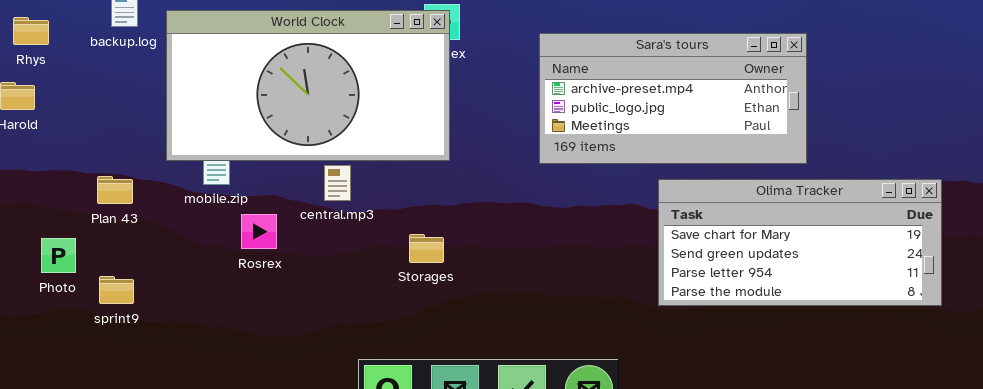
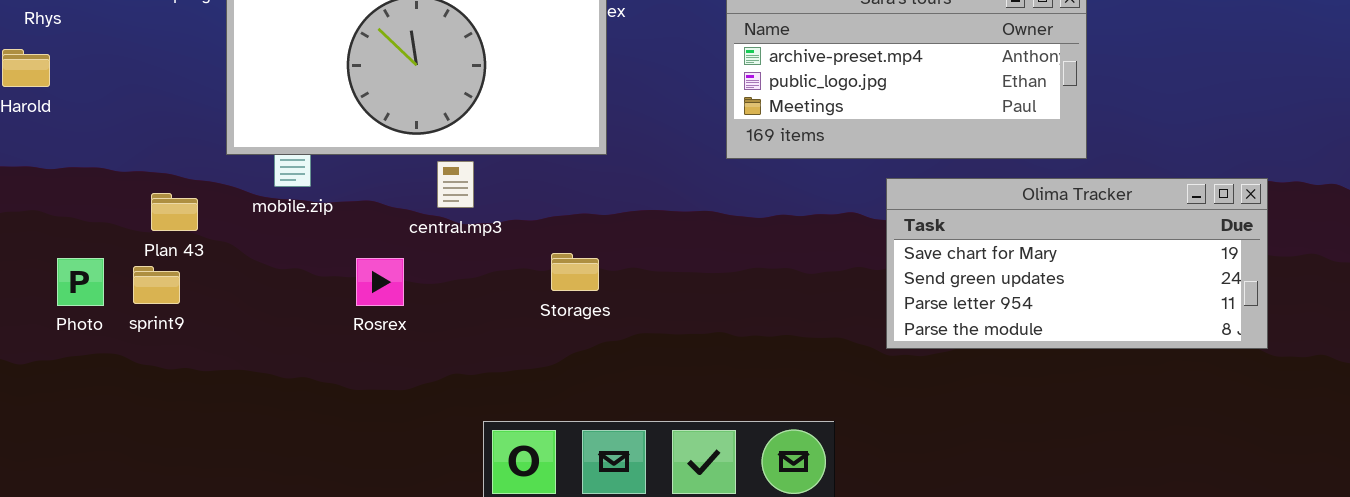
Plan 43: [97,176,133,204] -> [151,193,198,231], moved
Rosrex: [241,214,277,249] -> [356,258,404,306], moved
sprint9: [99,276,134,304] -> [133,266,180,304], moved

